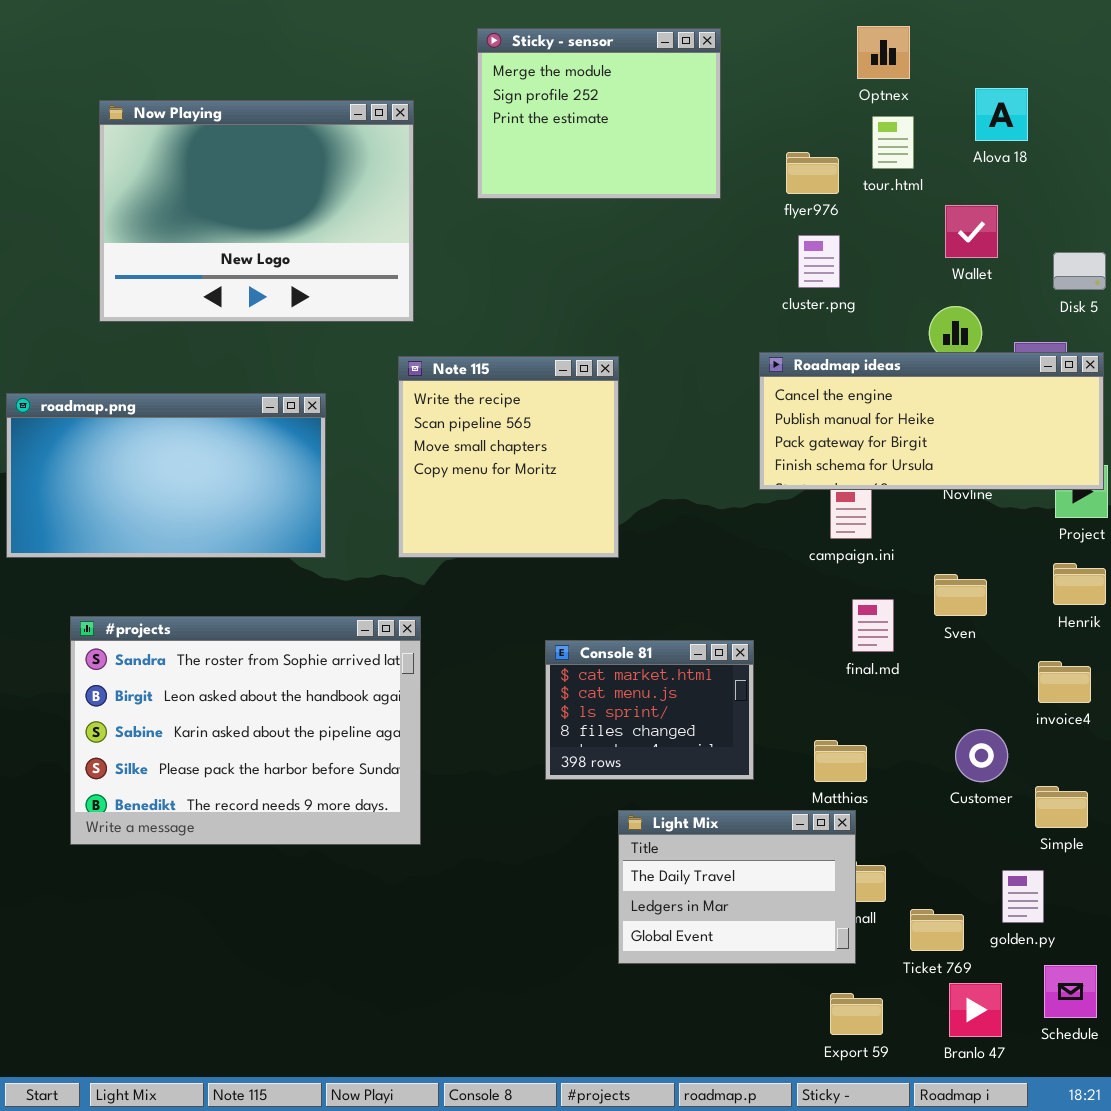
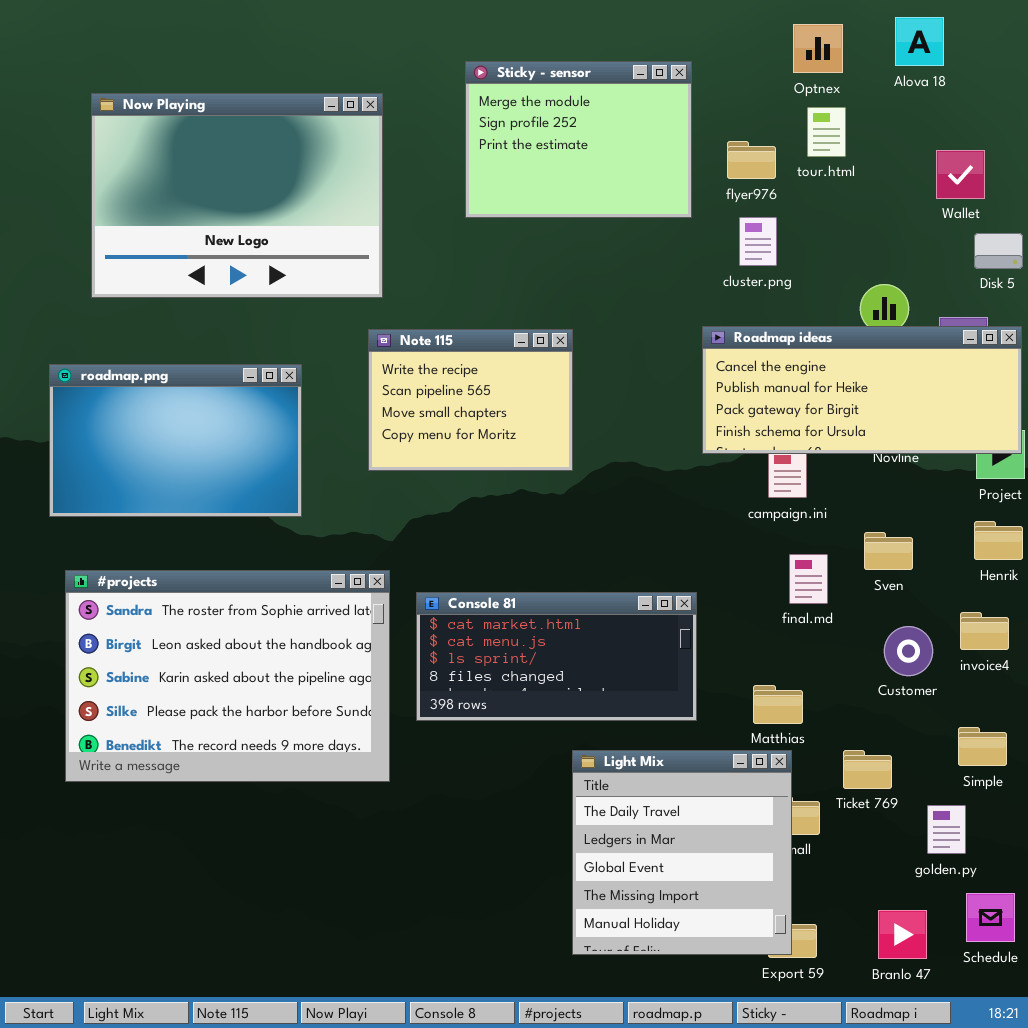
Sticky - sensor: [477,28,721,199] -> [465,61,692,218], moved
Alova 18: [975,88,1028,141] -> [895,17,944,66], moved
Wallet: [945,205,998,258] -> [936,150,985,199], moved
Note 115: [398,356,619,558] -> [368,329,573,471], resized
roadmap.png: [6,393,326,558] -> [49,364,302,517], resized
Console 81: [545,640,754,780] -> [416,592,697,721], resized
Customer: [955,729,1008,782] -> [884,626,933,676], moved
Light Mix: [618,810,856,964] -> [572,750,792,955], resized
Ticket 769: [910,909,964,951] -> [843,750,892,789], moved

